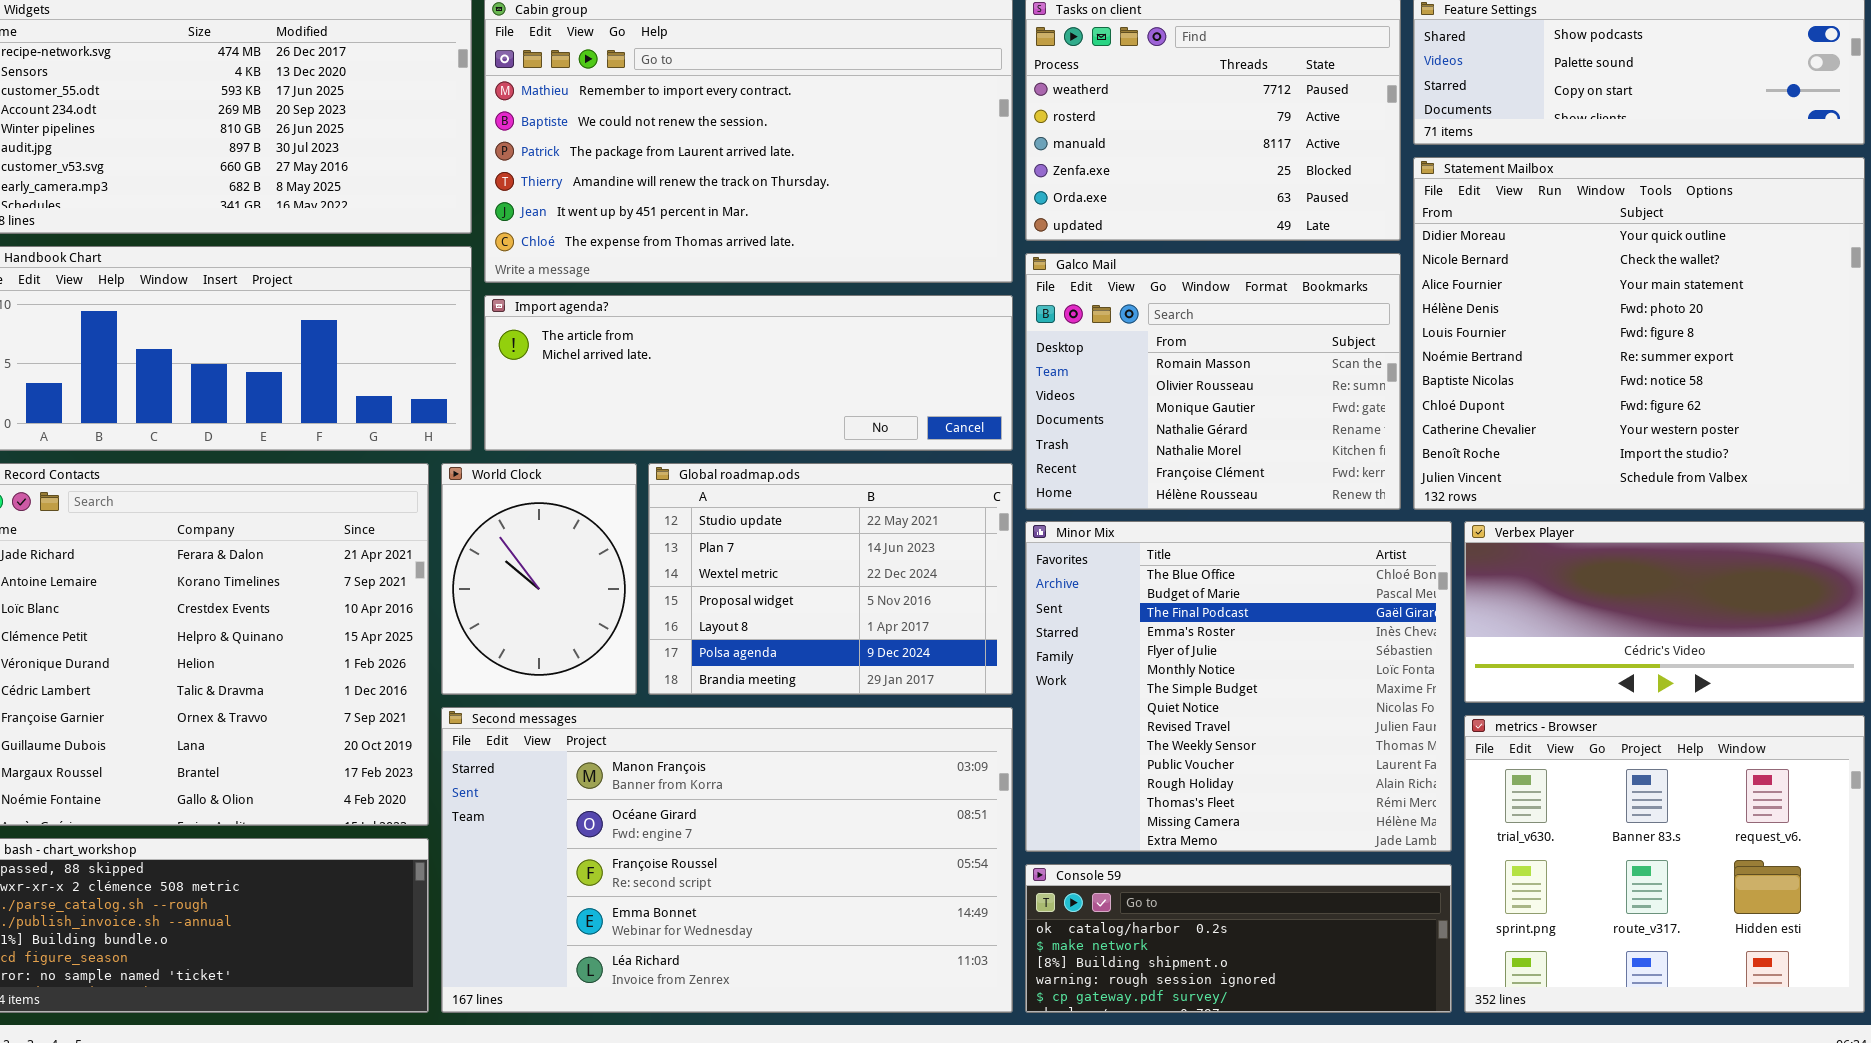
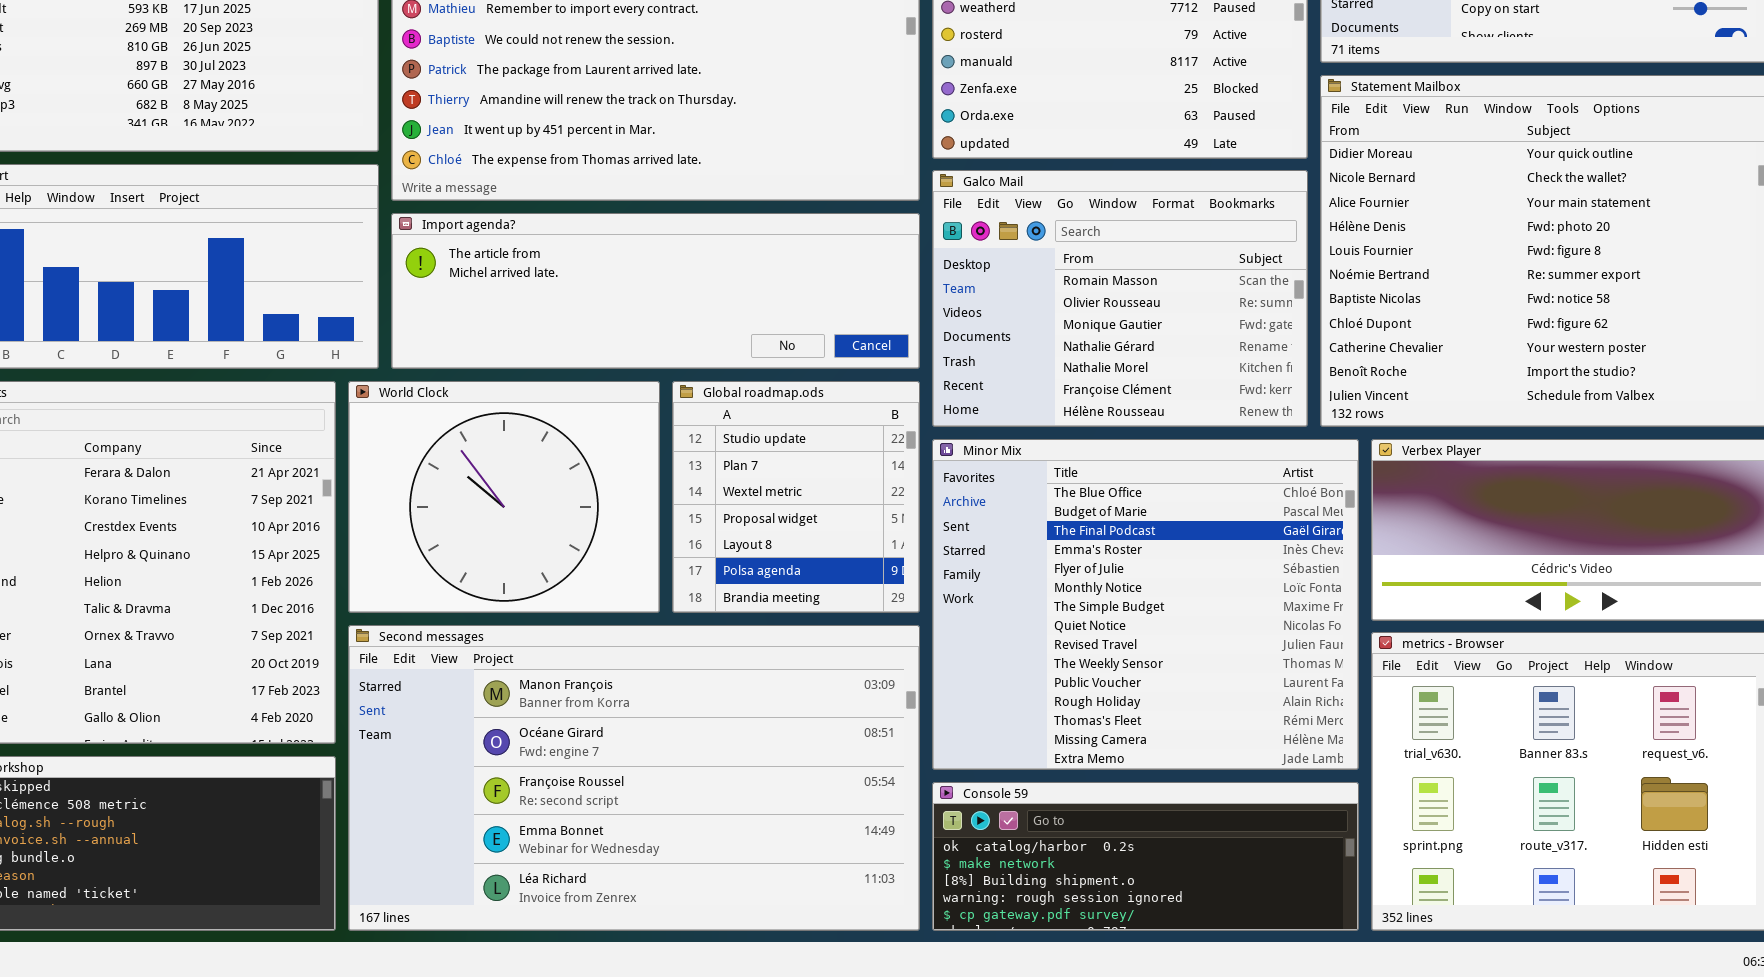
World Clock: [441,463,637,695] -> [348,381,660,613], resized
Global roadmap.ods: [648,463,1013,695] -> [672,381,920,613], resized

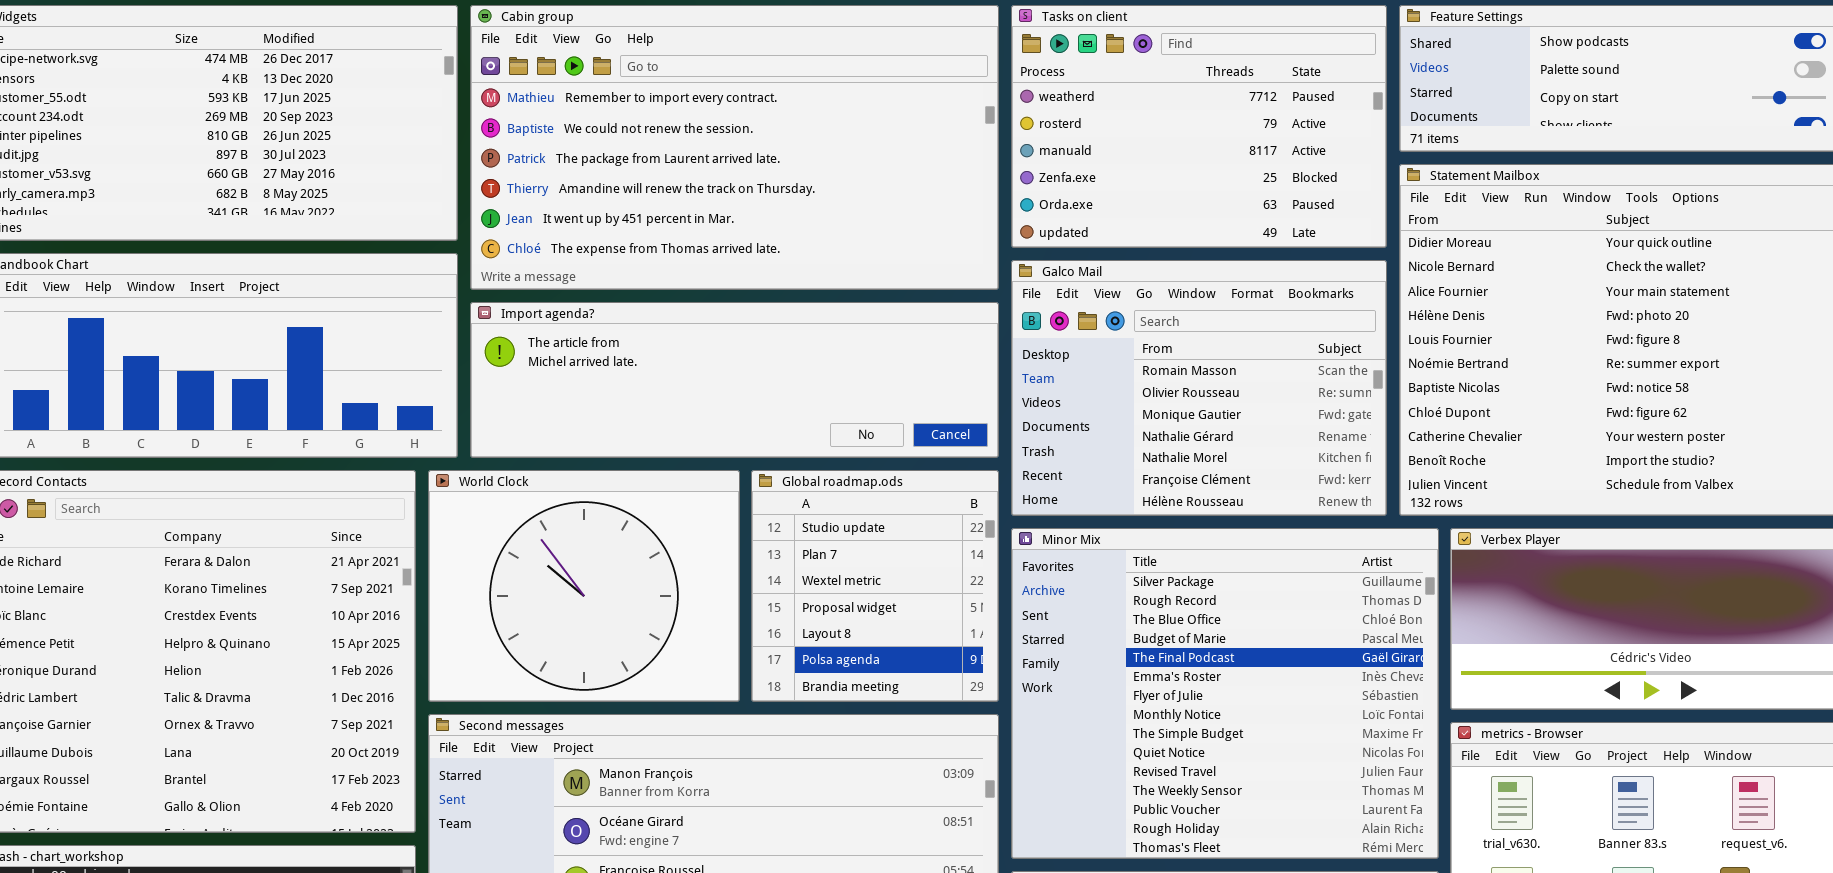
Minor Mix: [932,439,1359,770] -> [1011,528,1439,859], scrolled up 2 rows

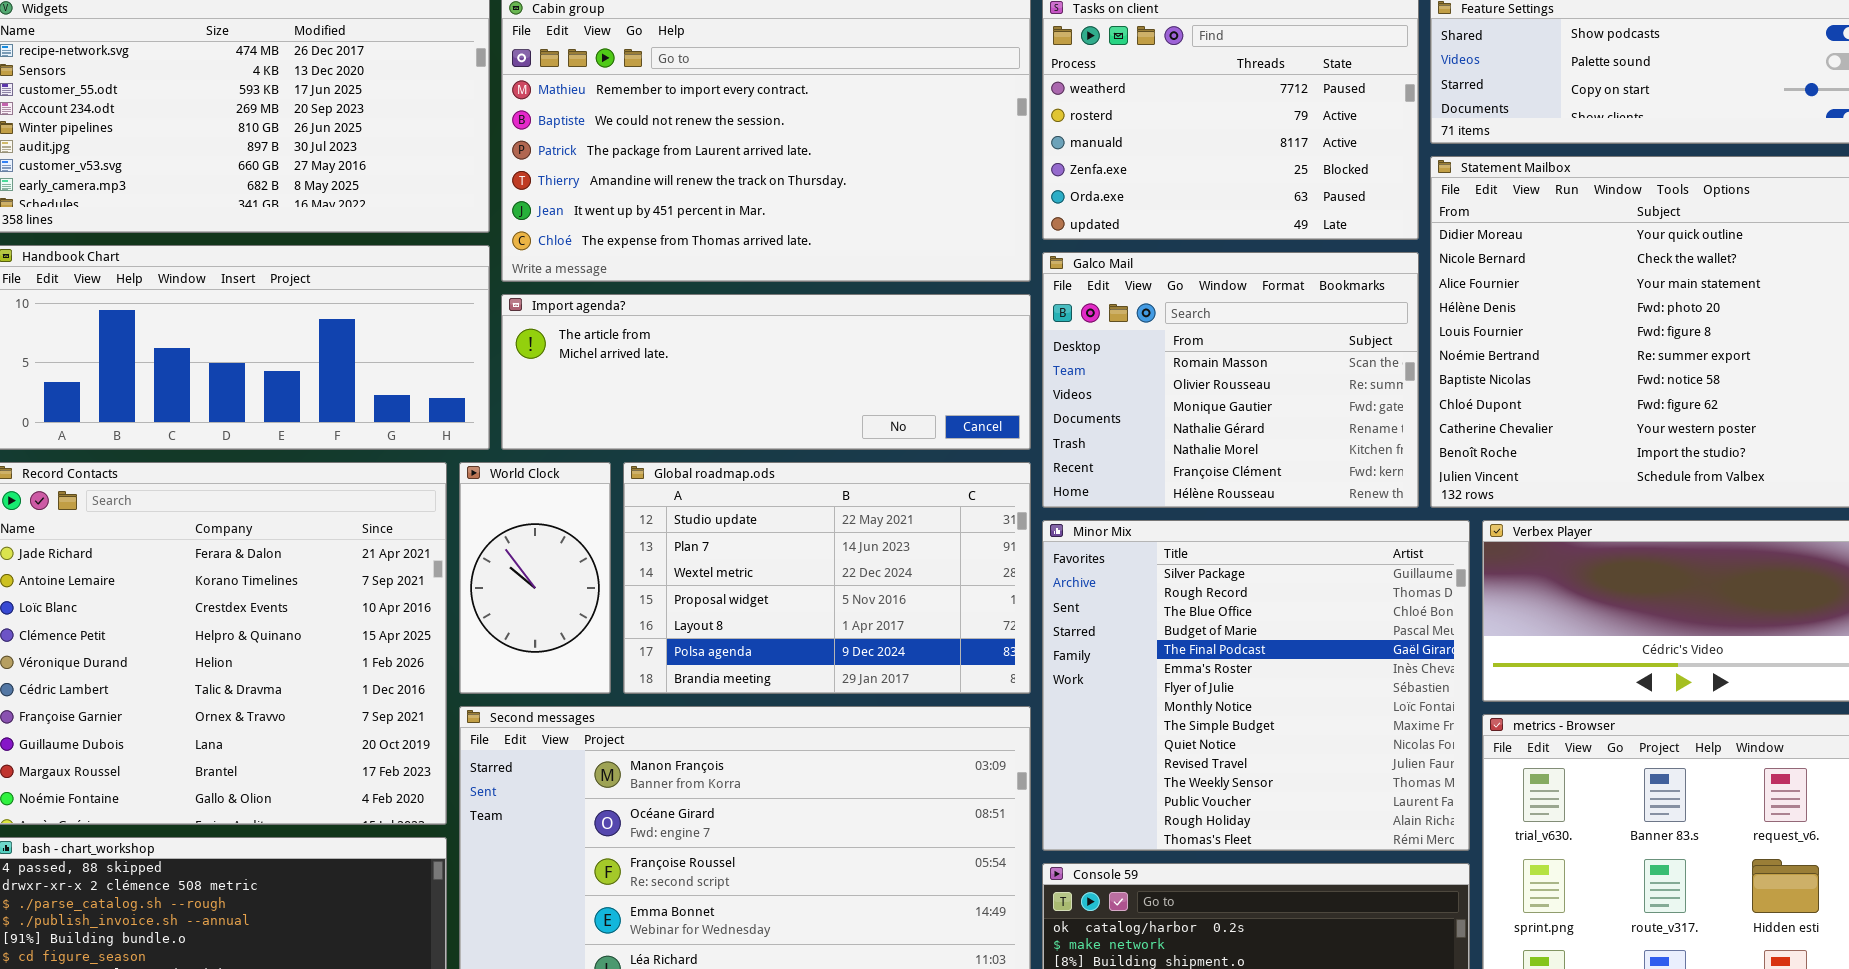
World Clock: [428,470,740,702] -> [459,462,611,694], resized
Global roadmap.ods: [751,470,999,702] -> [623,462,1031,694], resized

